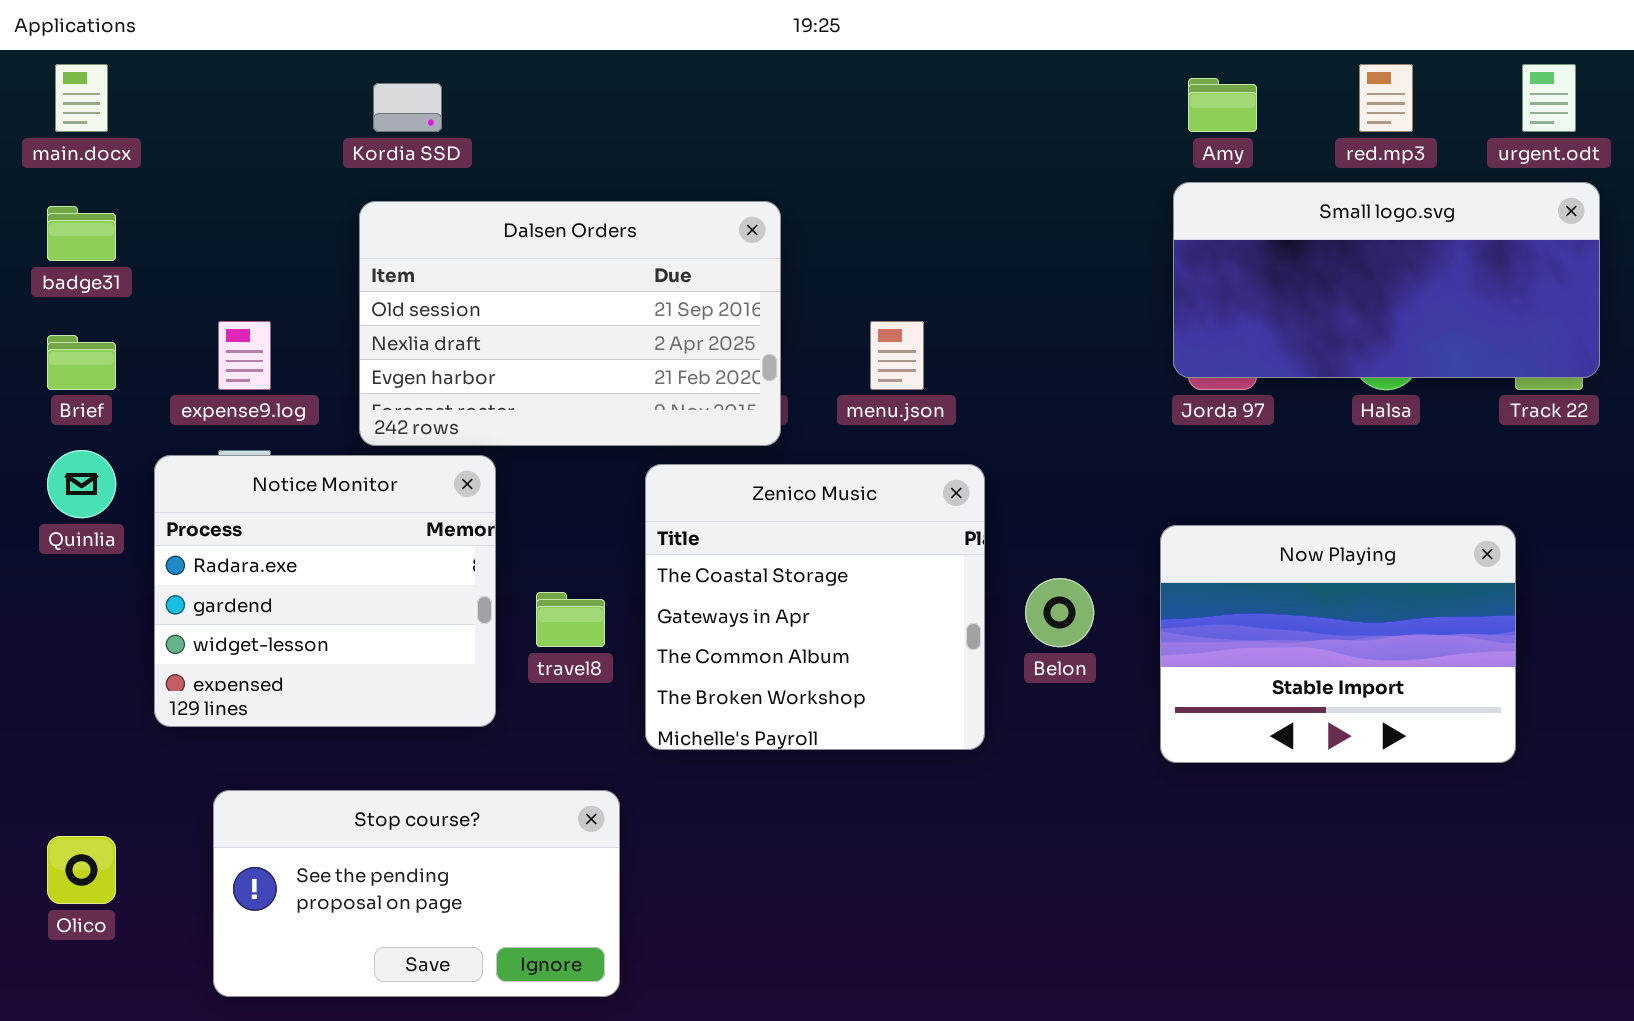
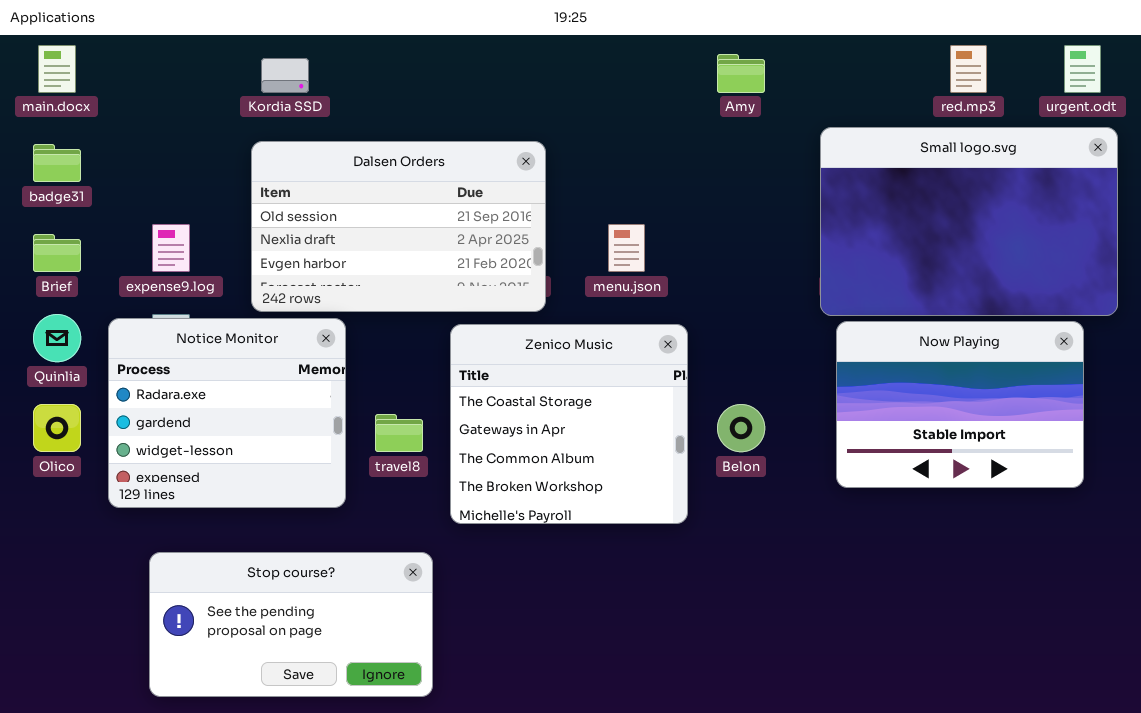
Amy: [1188,78,1257,132] -> [717,54,765,93], moved
Small logo.svg: [1173,182,1600,378] -> [820,127,1118,316], resized
Now Playing: [1160,525,1516,763] -> [836,321,1084,488], moved
Olico: [47,836,116,904] -> [33,404,81,452], moved

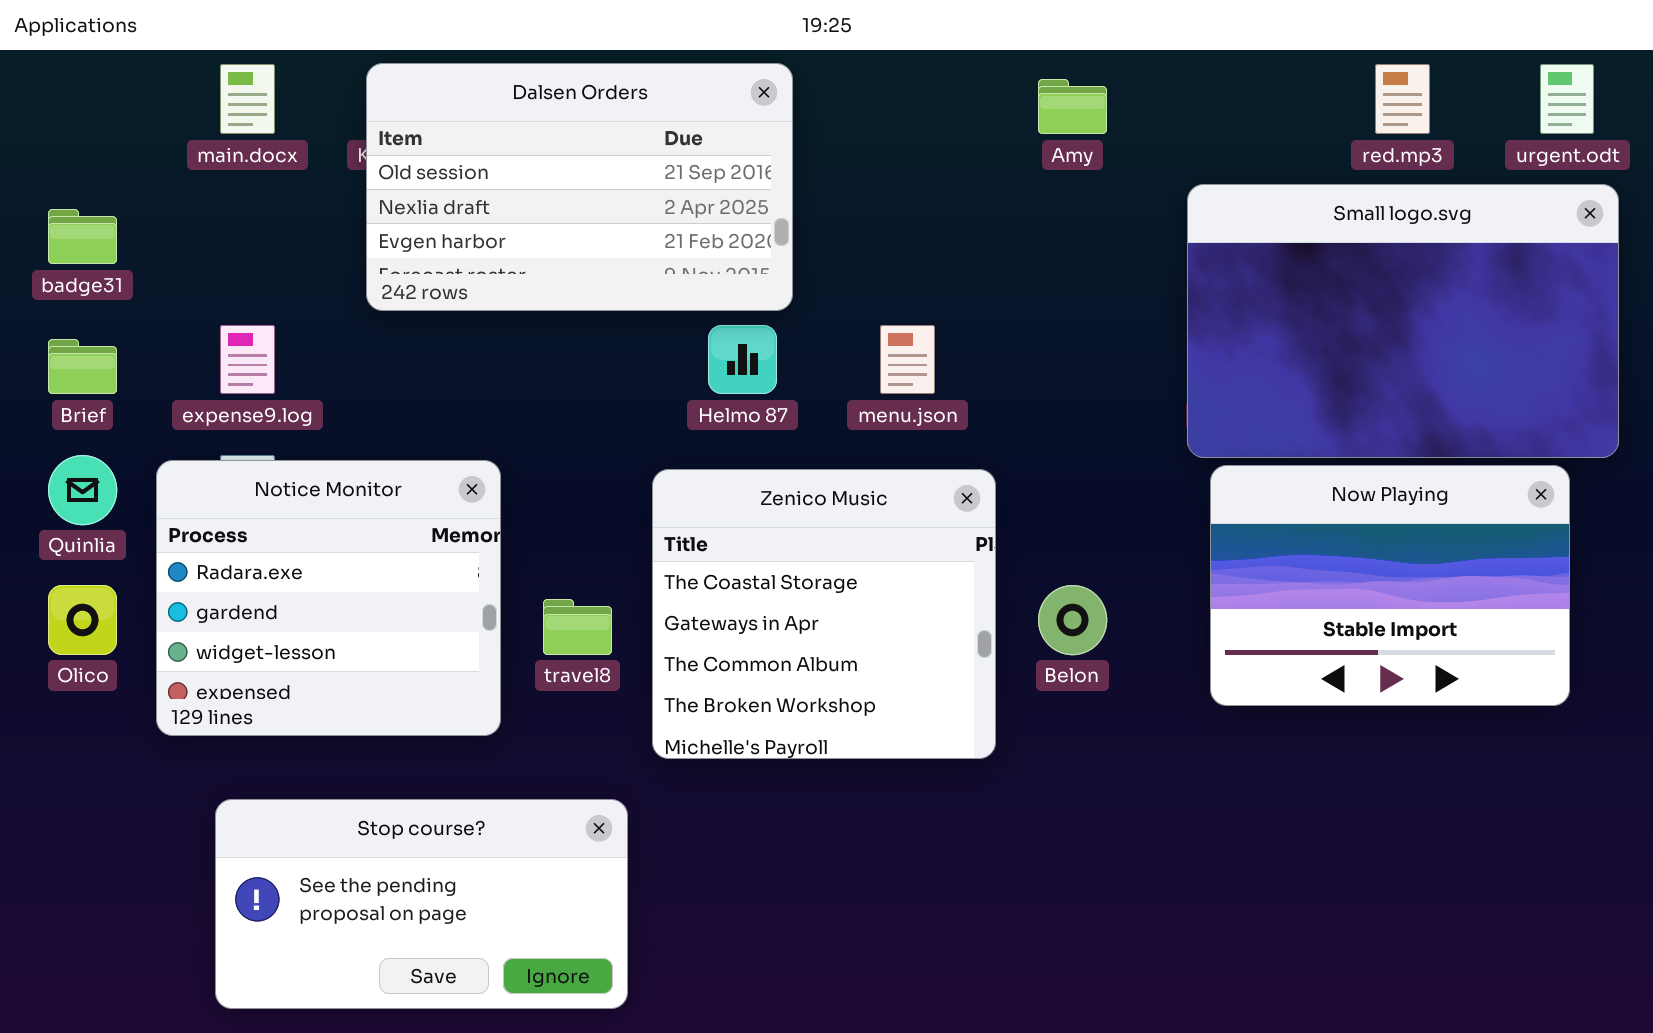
main.docx: [38,45,76,93] -> [220,64,275,134], moved
Dalsen Orders: [251,141,546,312] -> [366,63,793,311], moved

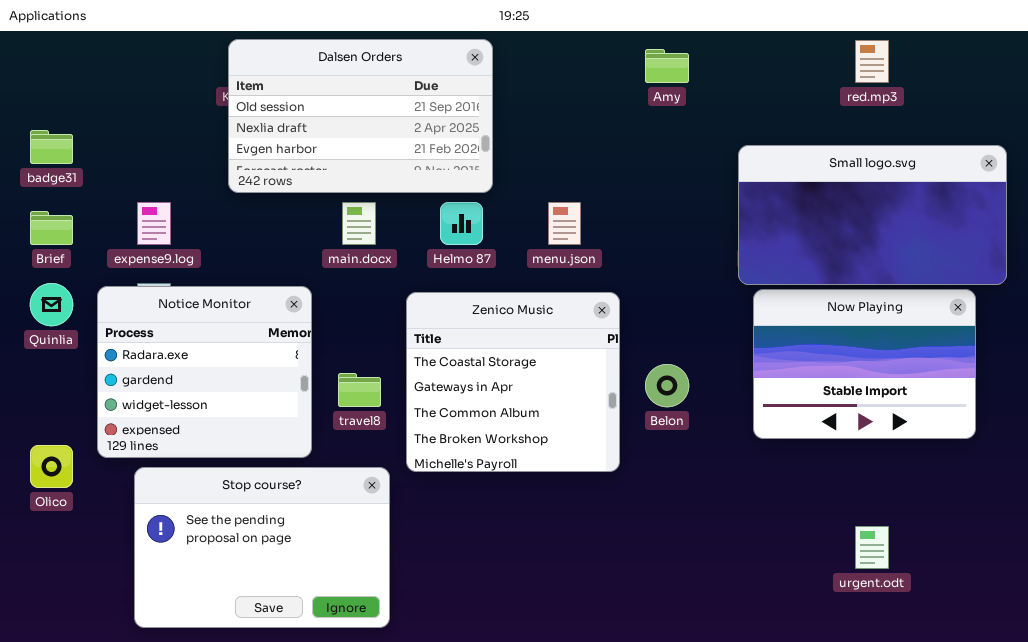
main.docx: [220,64,275,134] -> [342,202,376,245], moved
urgent.odt: [1540,64,1594,134] -> [855,526,889,569], moved
Small logo.svg: [1187,184,1619,458] -> [738,145,1007,285], resized
Olico: [48,585,117,655] -> [30,445,73,488], moved
Stop course?: [215,799,628,1009] -> [134,467,390,628], resized

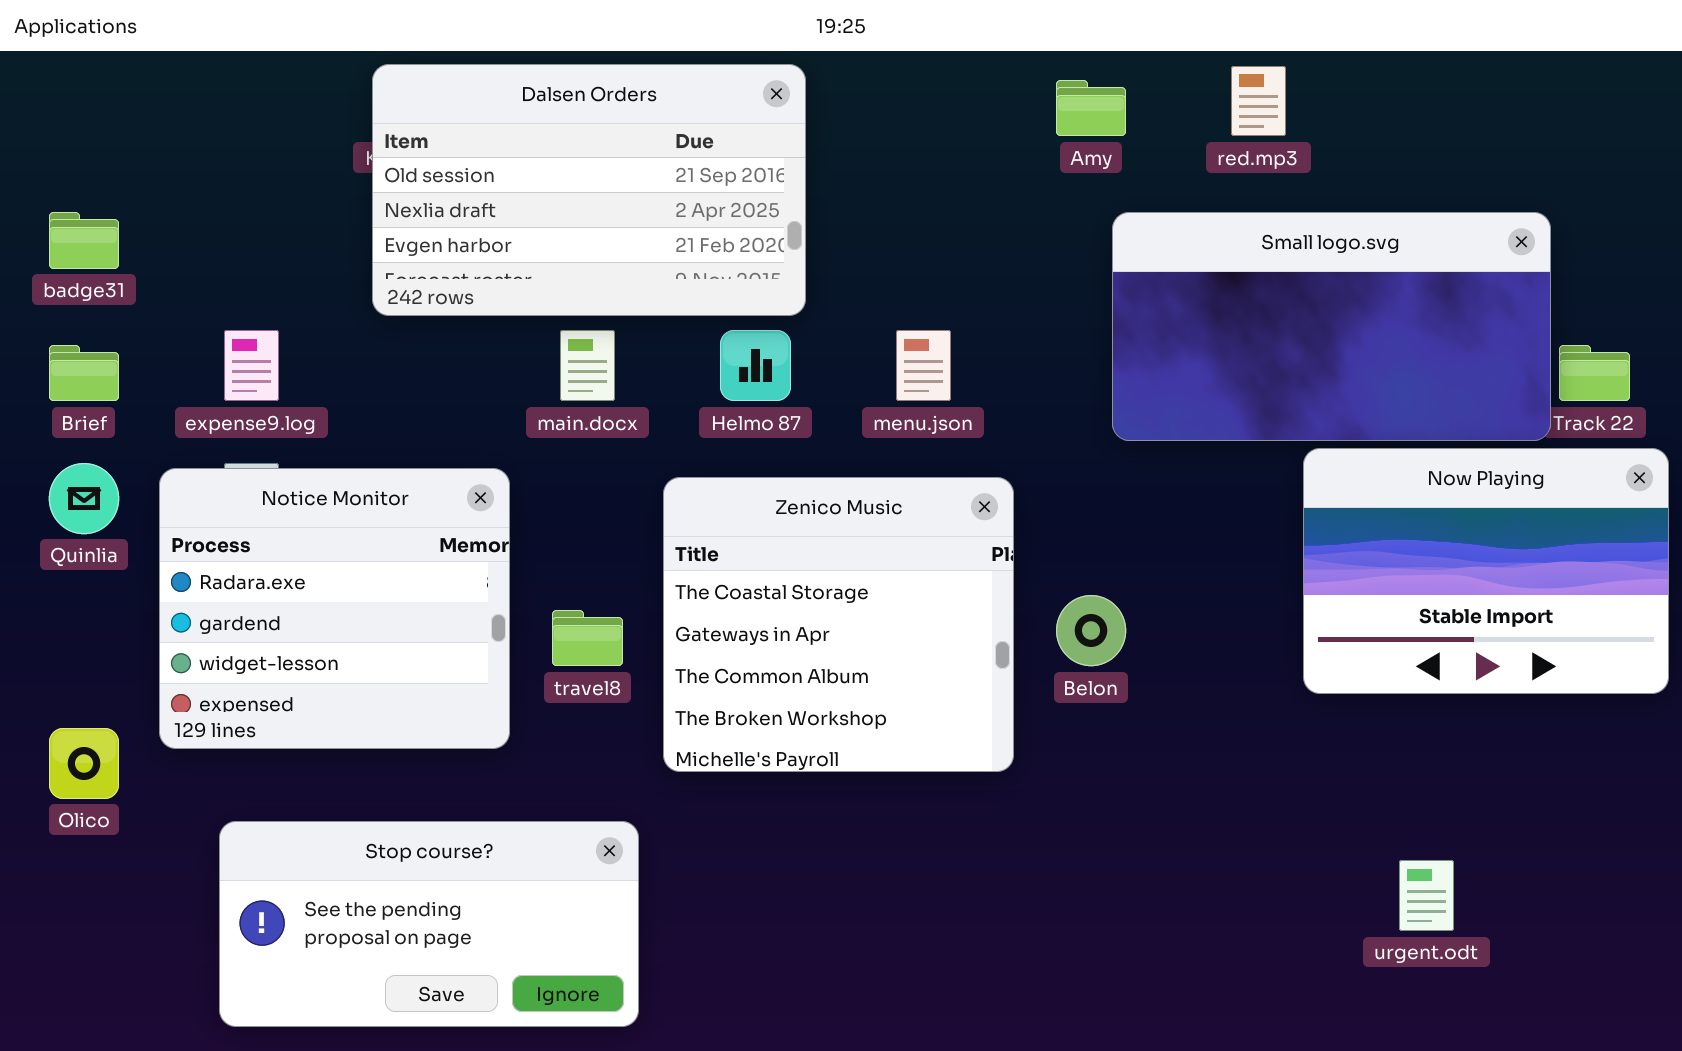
red.mp3: [855,40,889,83] -> [1231,66,1286,136], moved
Small logo.svg: [738,145,1007,285] -> [1112,212,1551,441], moved
Now Playing: [753,289,976,439] -> [1303,448,1669,694], moved
Stop course?: [134,467,390,628] -> [219,821,639,1027], resized

